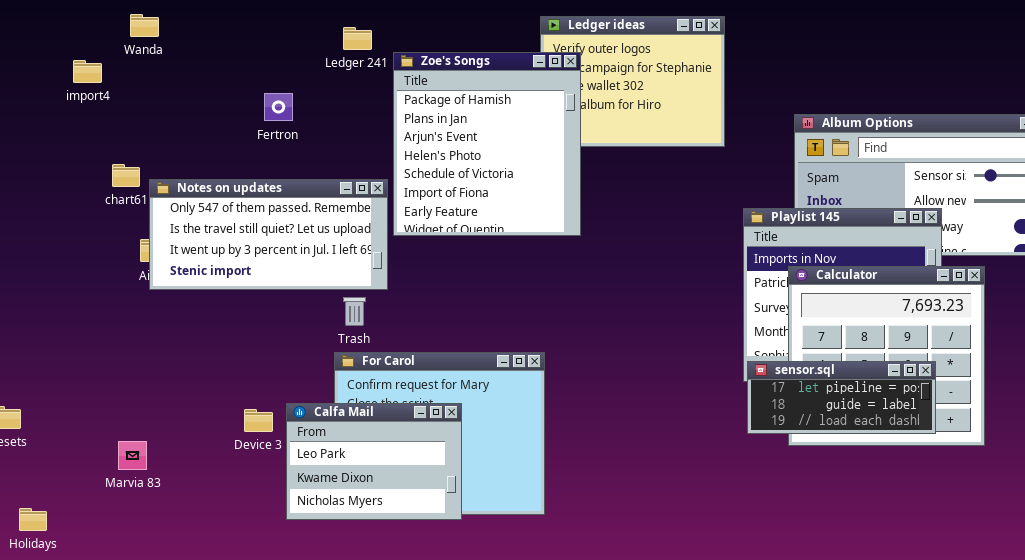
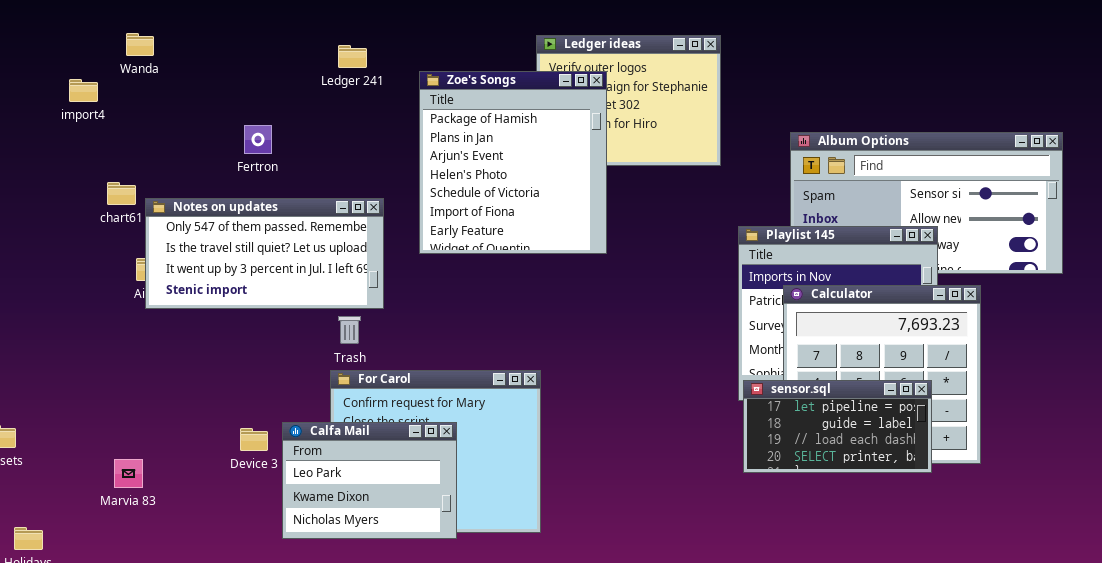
Zoe's Songs: [393,52,581,236] -> [419,71,607,254], moved
Fertron: [264,93,293,121] -> [244,125,272,154], moved
sensor.sql: [747,361,936,434] -> [743,380,932,473], resized

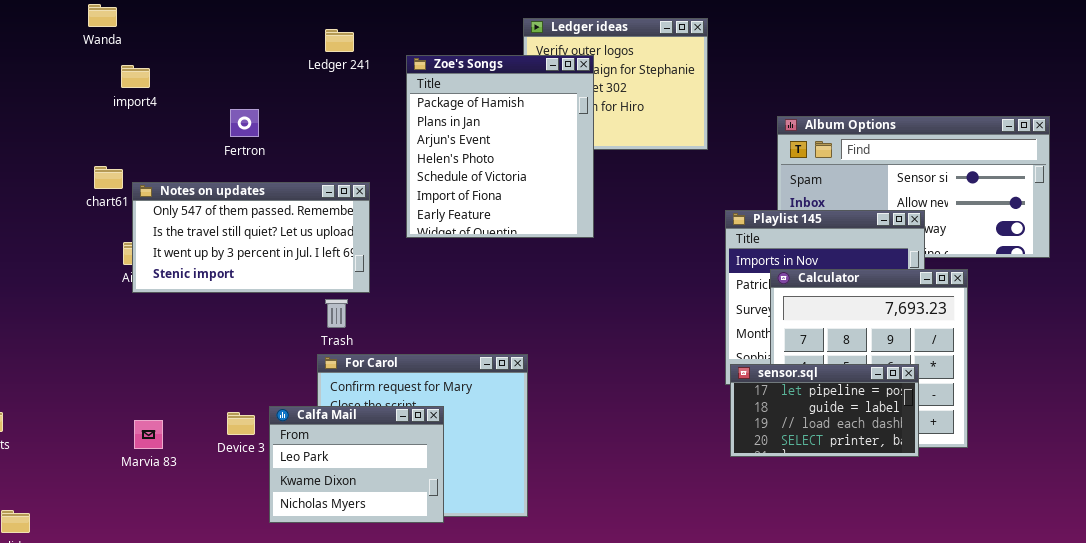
Wanda: [126,33,154,56] -> [88,4,117,27], moved
import4: [69,79,98,102] -> [121,65,150,88], moved
Marvia 83: [114,459,143,488] -> [134,420,163,449], moved

